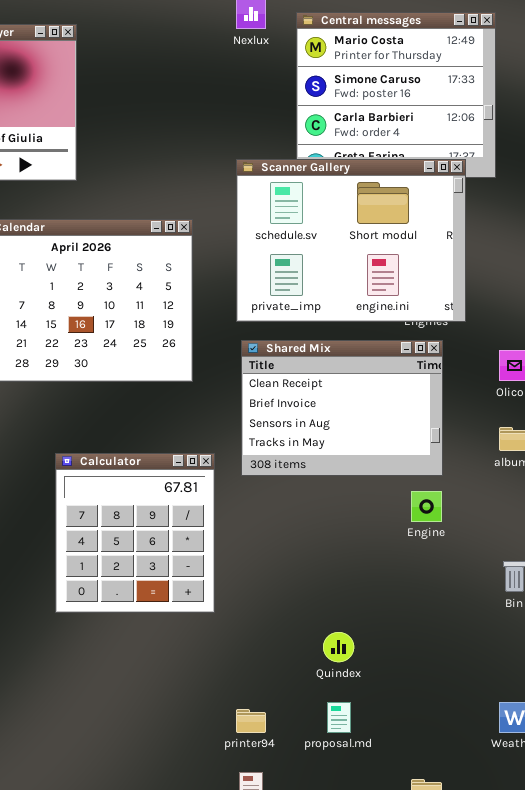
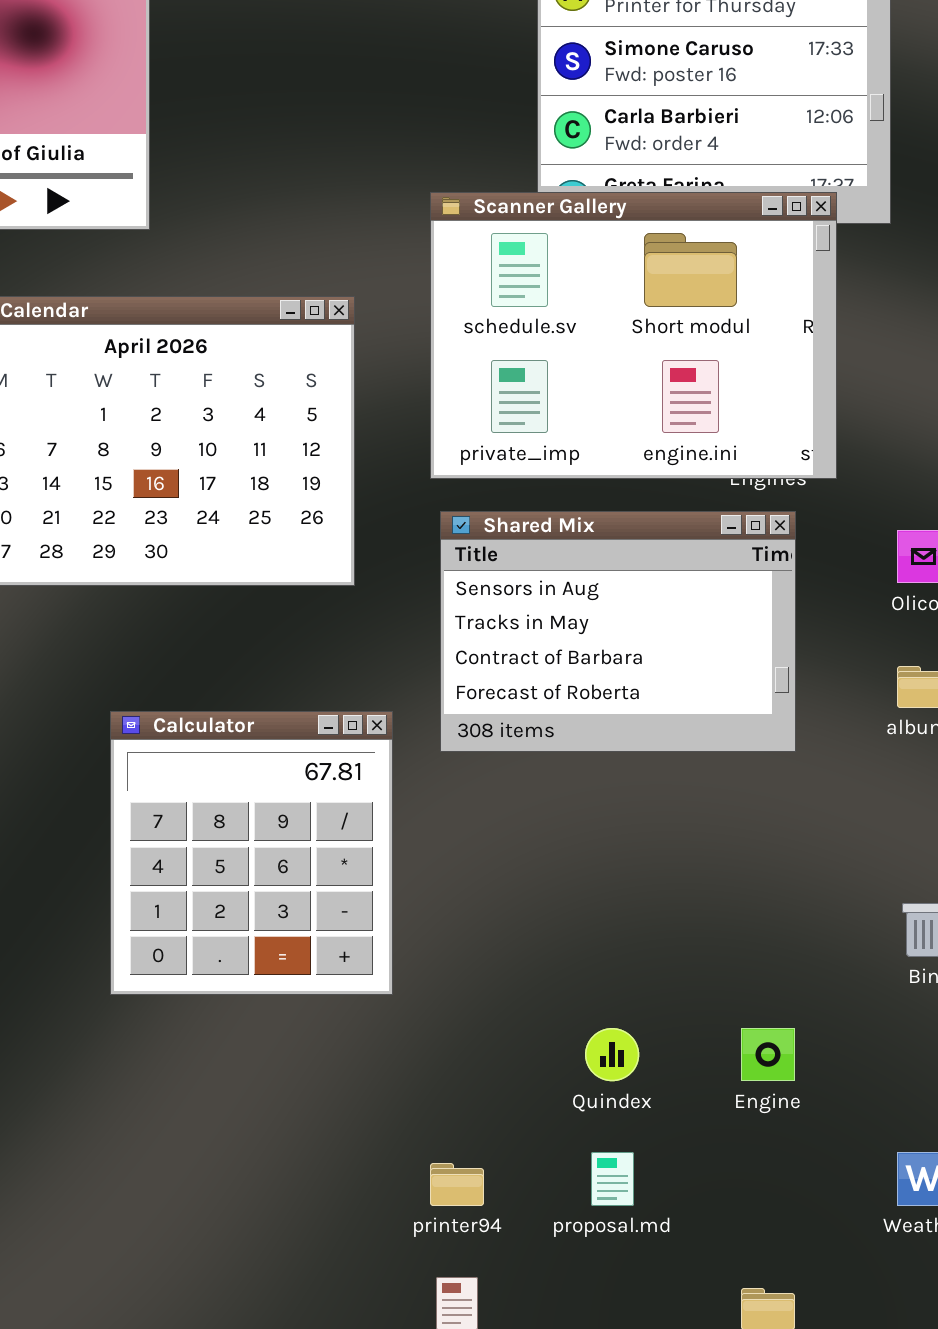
Shared Mix: [241,340,443,476] -> [440,511,796,752], scrolled down 2 rows
Engine: [411,491,442,522] -> [741,1028,795,1081], moved

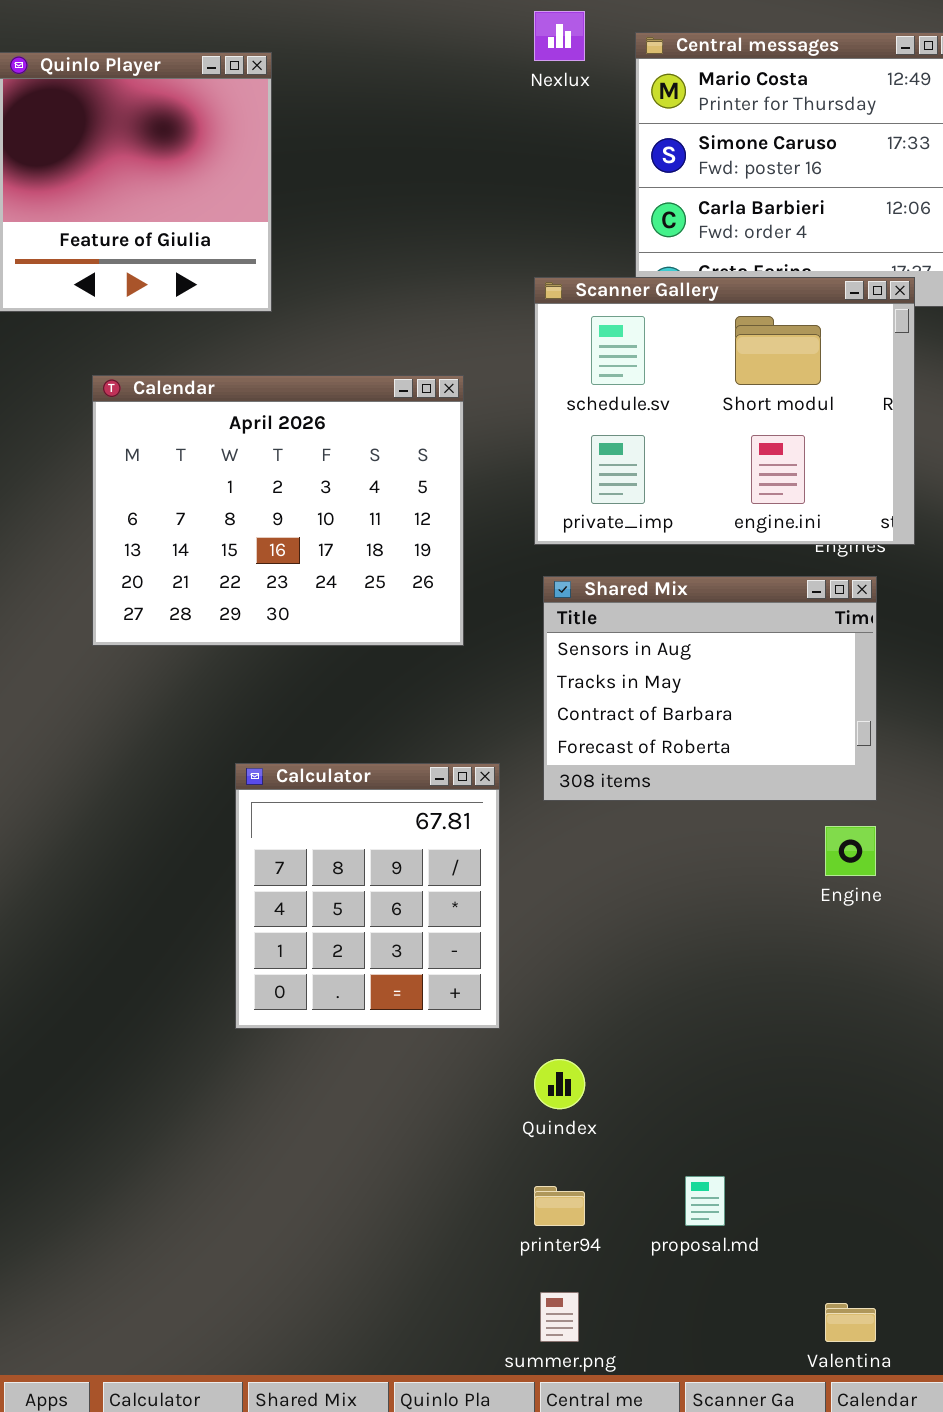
Quindex: [585,1028,639,1081] -> [534,1059,585,1109], moved
Engine: [741,1028,795,1081] -> [825,826,876,876], moved

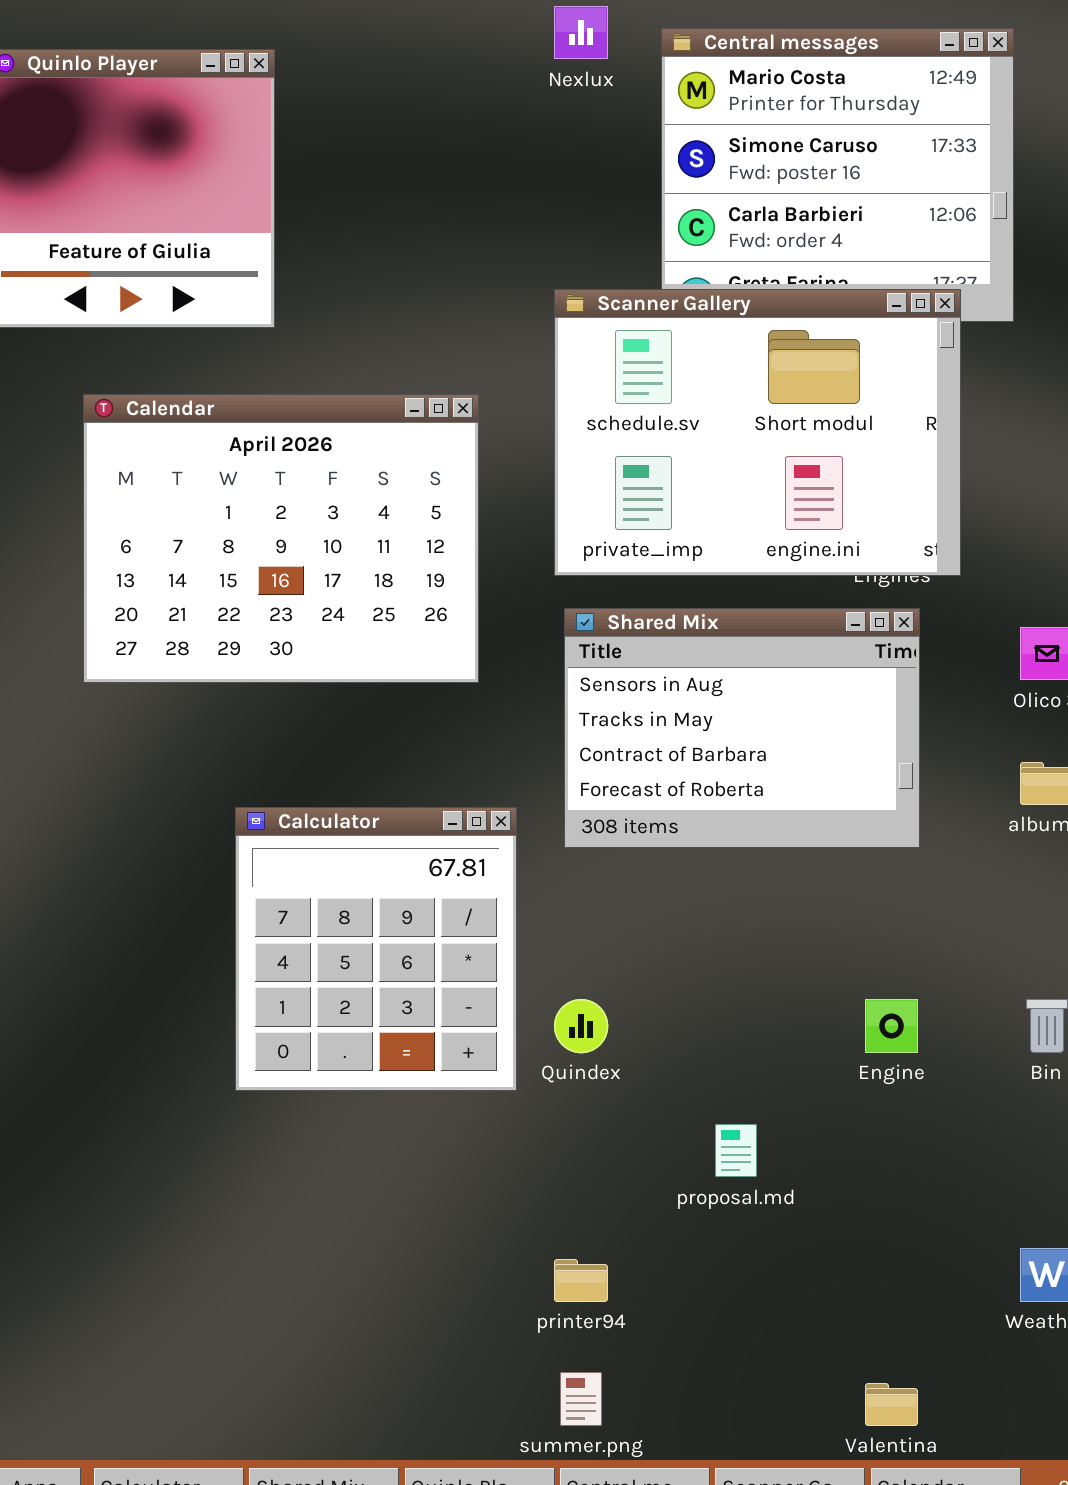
Engine: [825,826,876,876] -> [865,999,918,1053], moved
Quindex: [534,1059,585,1109] -> [554,999,608,1053], moved
proposal.md: [685,1176,725,1226] -> [715,1124,757,1177], moved

